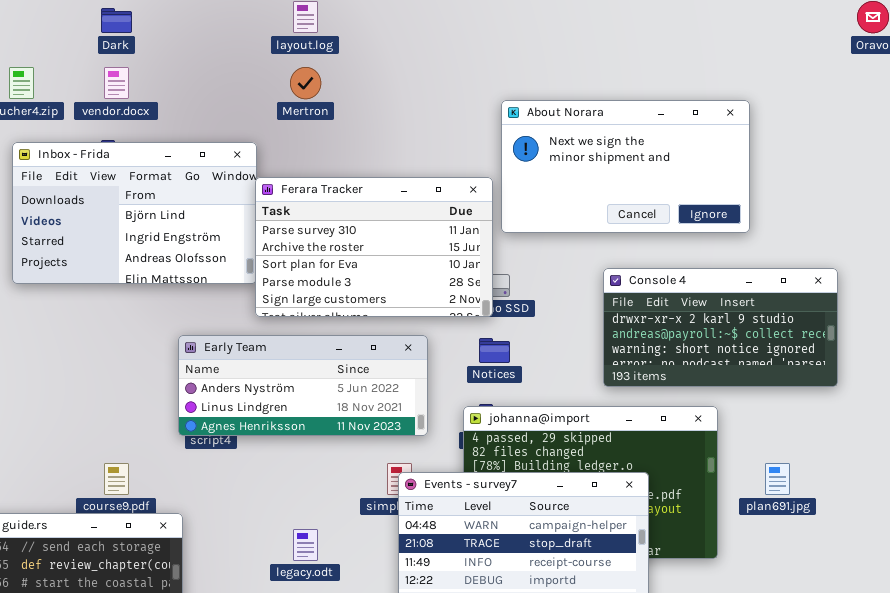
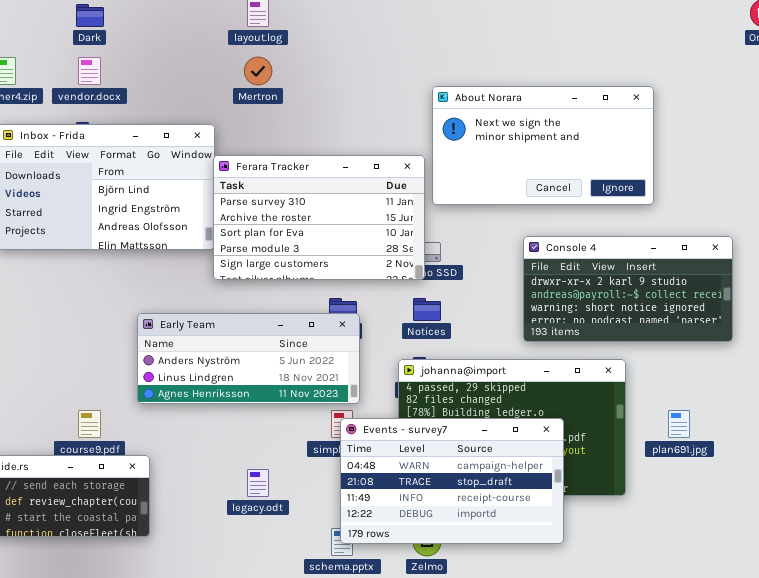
Early Team: [178,335,428,436] -> [137,313,360,404], moved

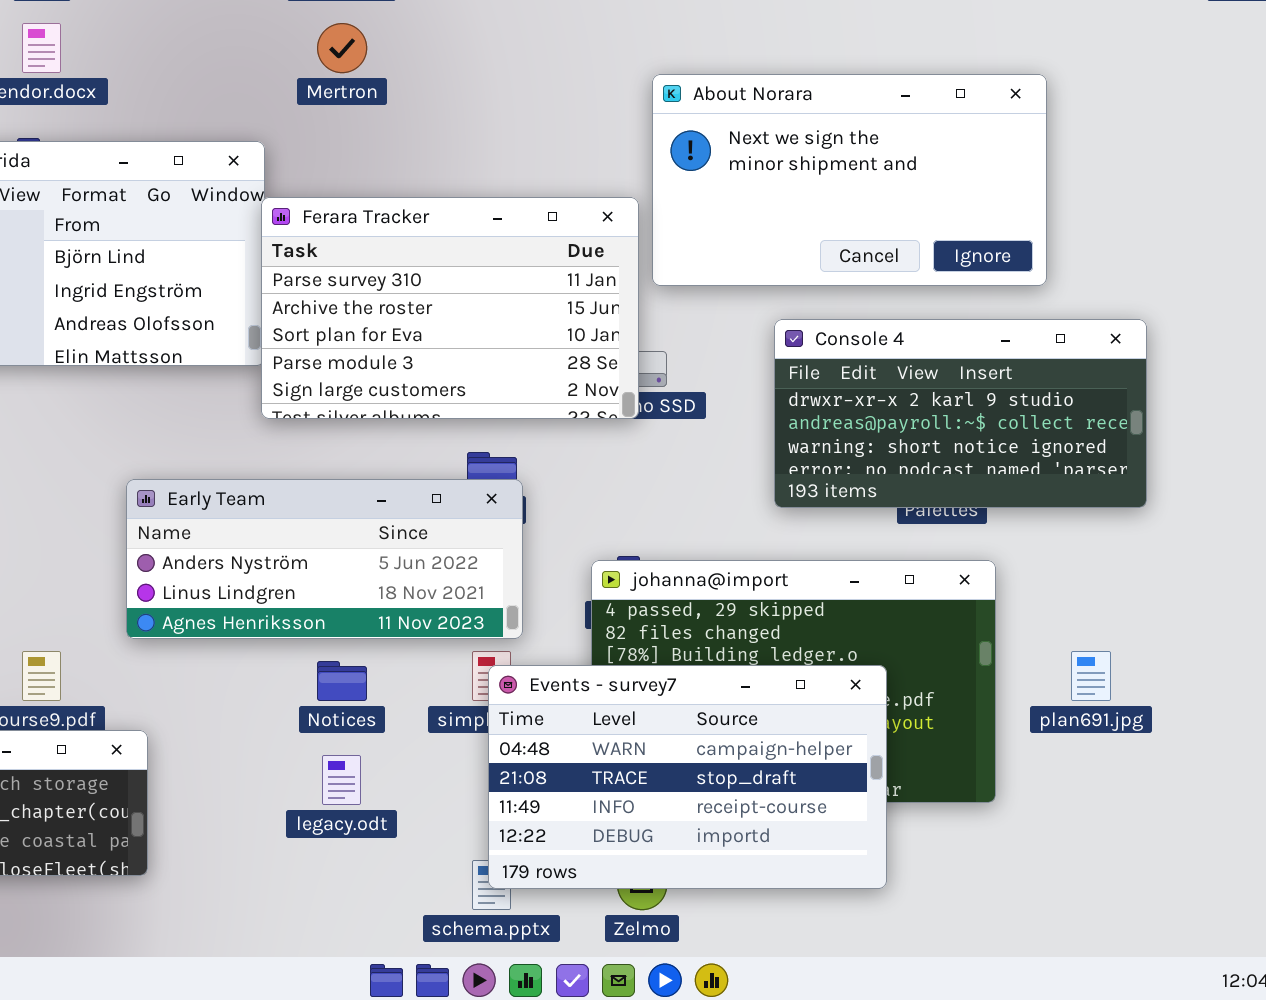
Console 4: [523,236,733,342] -> [774,319,1147,508], moved
Notices: [413,298,441,321] -> [317,661,367,701], moved

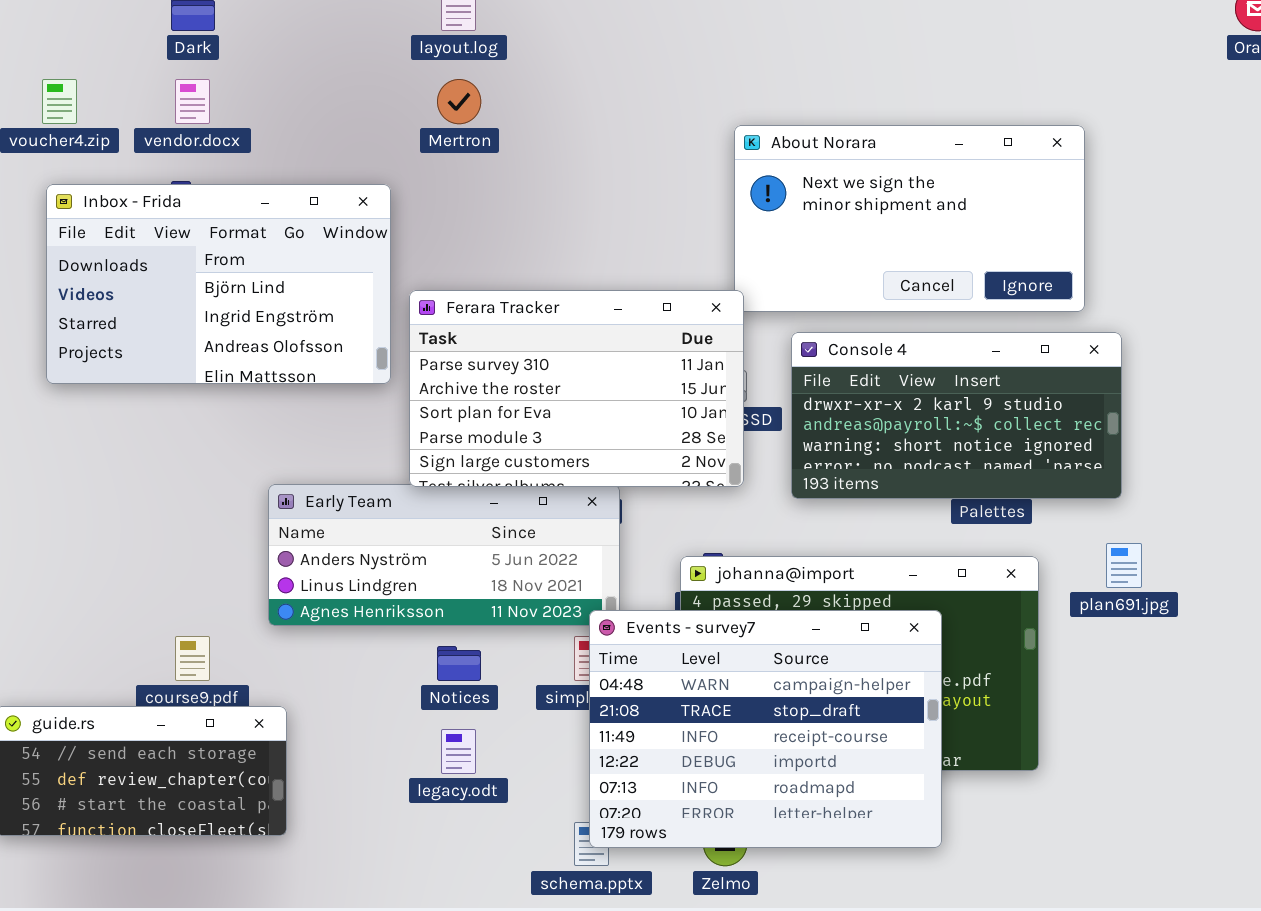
Ferara Tracker: [261,197,639,419] -> [409,290,744,487], moved
Console 4: [774,319,1147,508] -> [791,332,1122,499], moved
plan691.jpg: [1071,651,1111,701] -> [1106,543,1142,588], moved
Events - survey7: [488,665,887,889] -> [589,610,942,848], resized

